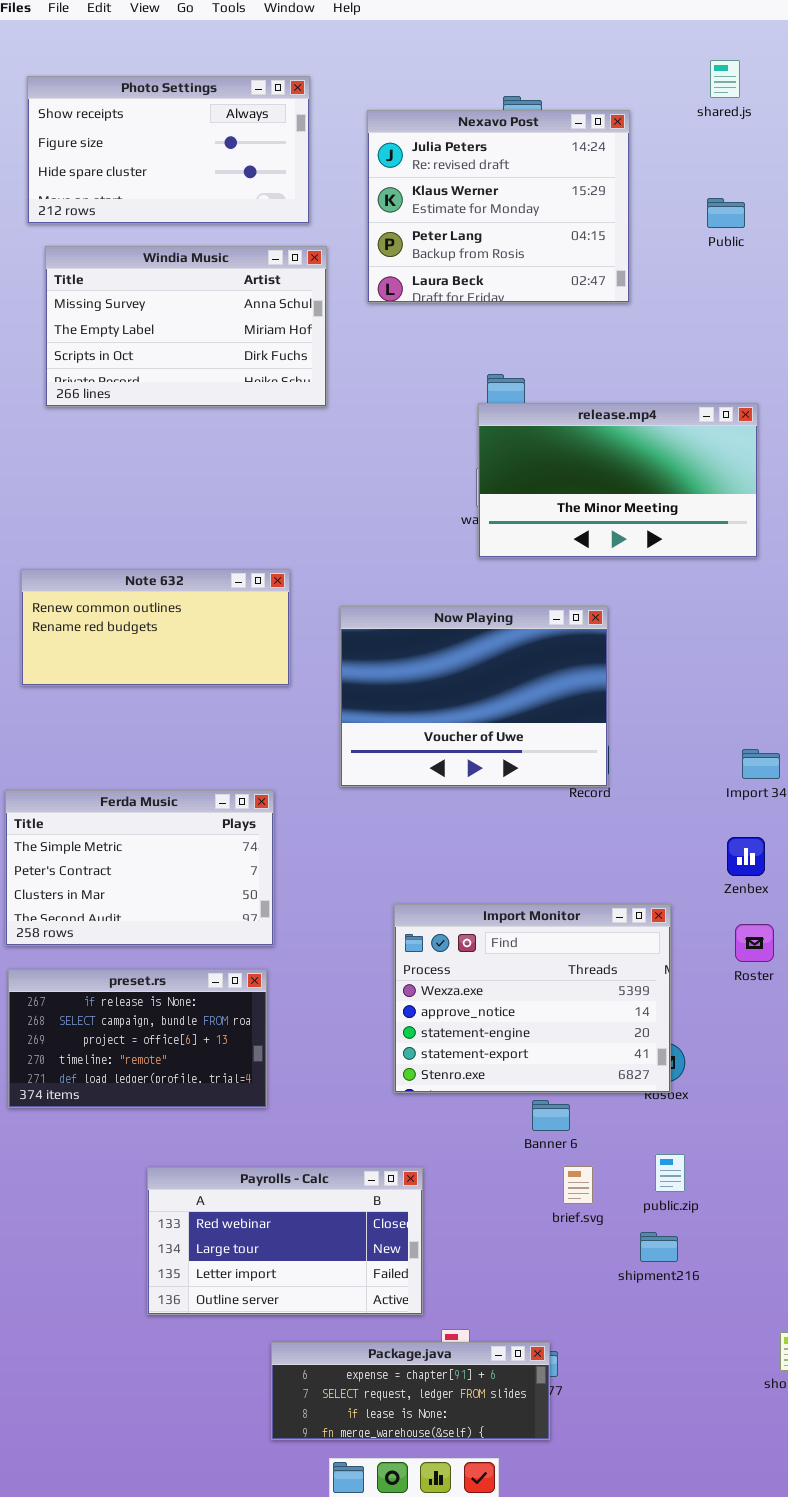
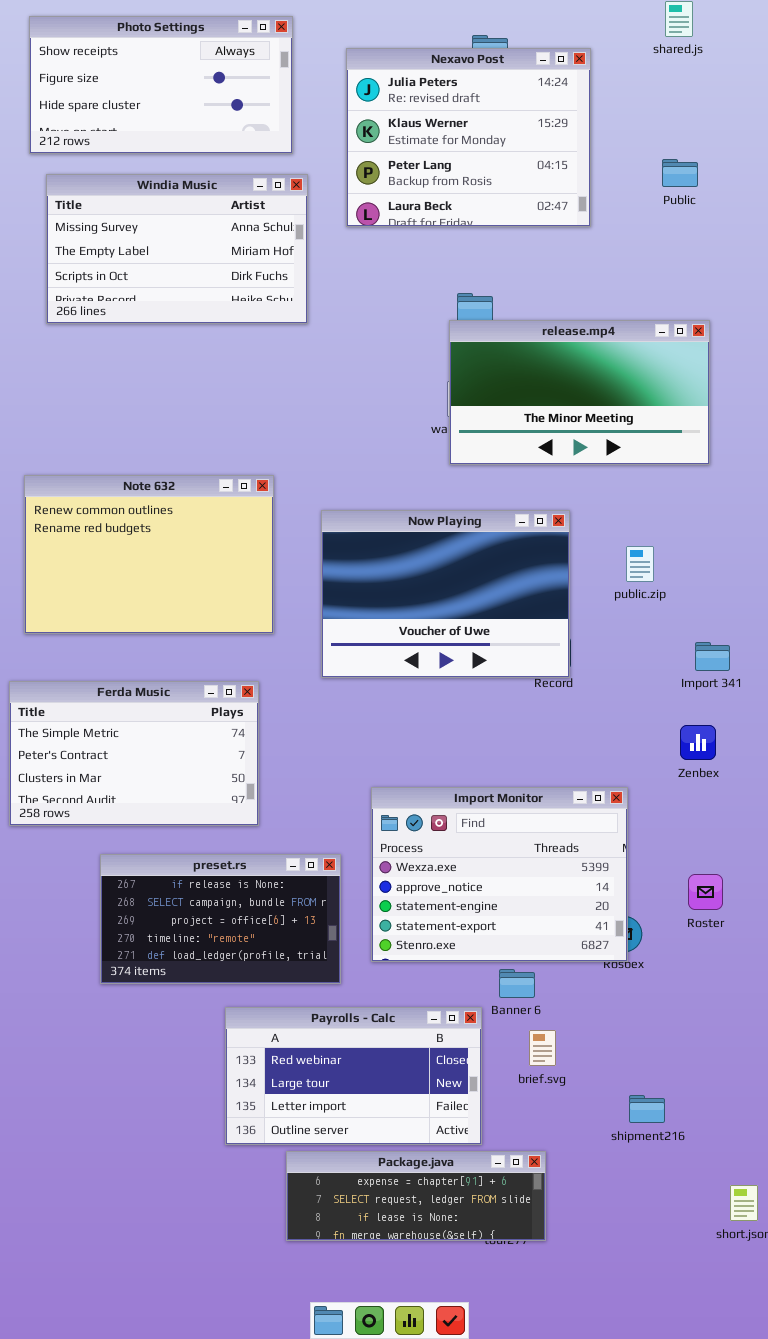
Public: [707,198,745,228] -> [662,159,698,187], moved
Note 632: [21,569,290,686] -> [24,475,274,634], resized
Roster: [735,924,774,962] -> [688,874,723,910], moved
preset.rs: [8,969,267,1108] -> [100,854,341,984], moved
public.zip: [655,1154,685,1192] -> [626,546,654,582], moved
Payrolls - Calc: [147,1167,423,1315] -> [225,1007,482,1145], moved
shipment216: [640,1232,678,1262] -> [629,1095,665,1123], moved
Package.java: [271,1342,550,1440] -> [286,1151,546,1241], moved

